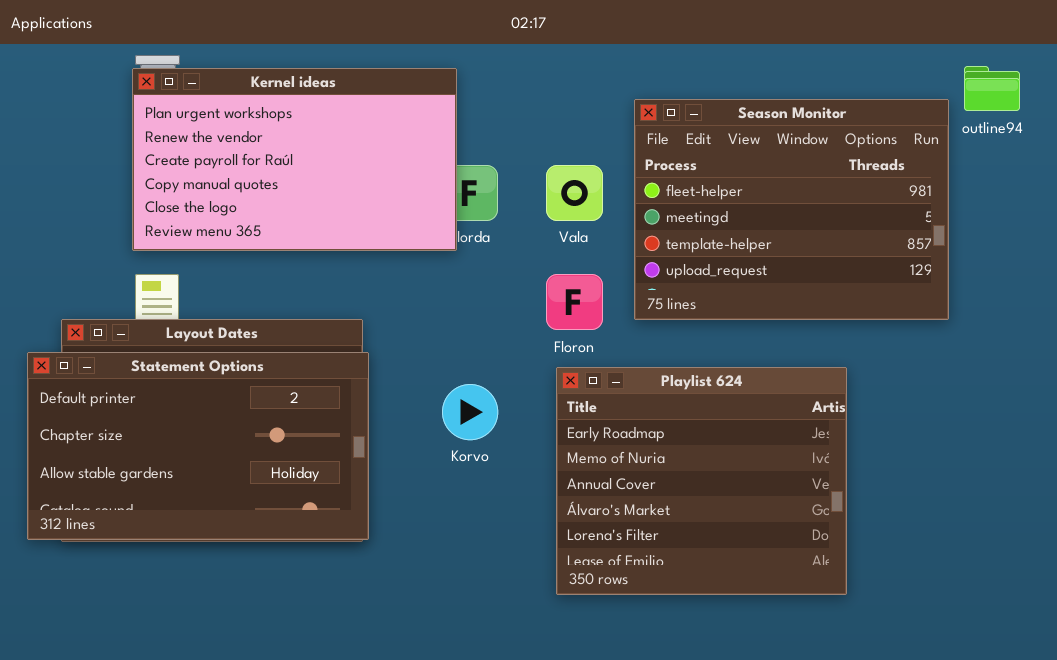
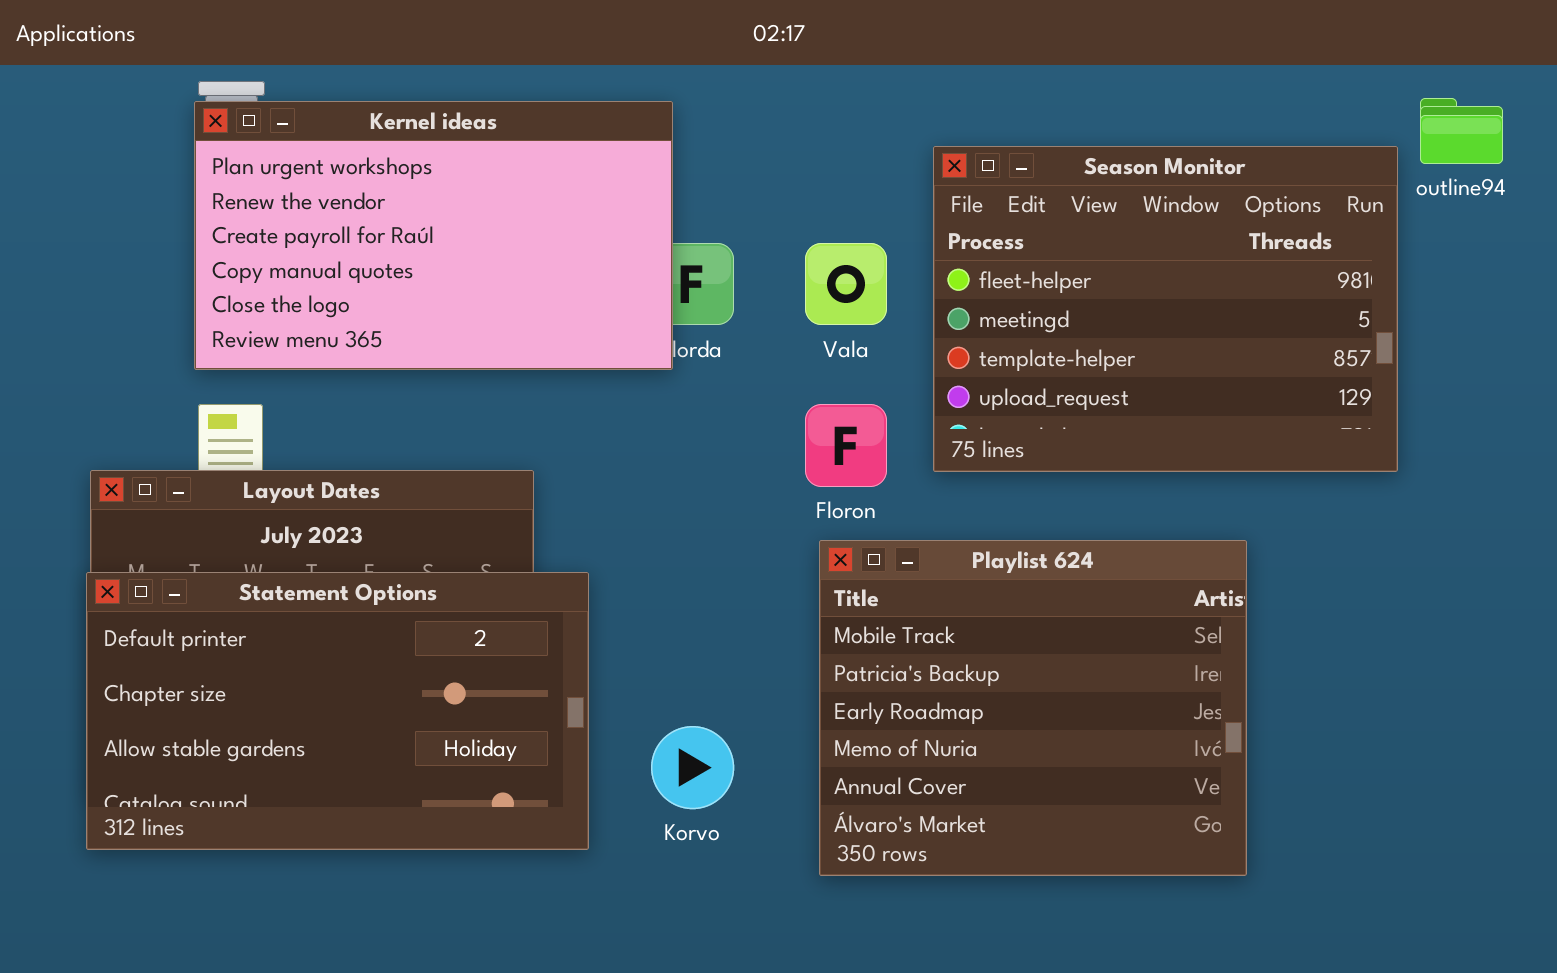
Statement Options: [27,352,369,540] -> [86,572,589,850], moved
Playlist 624: [556,367,847,595] -> [819,540,1247,876], scrolled up 2 rows
Korvo: [442,384,498,440] -> [651,726,734,809], moved

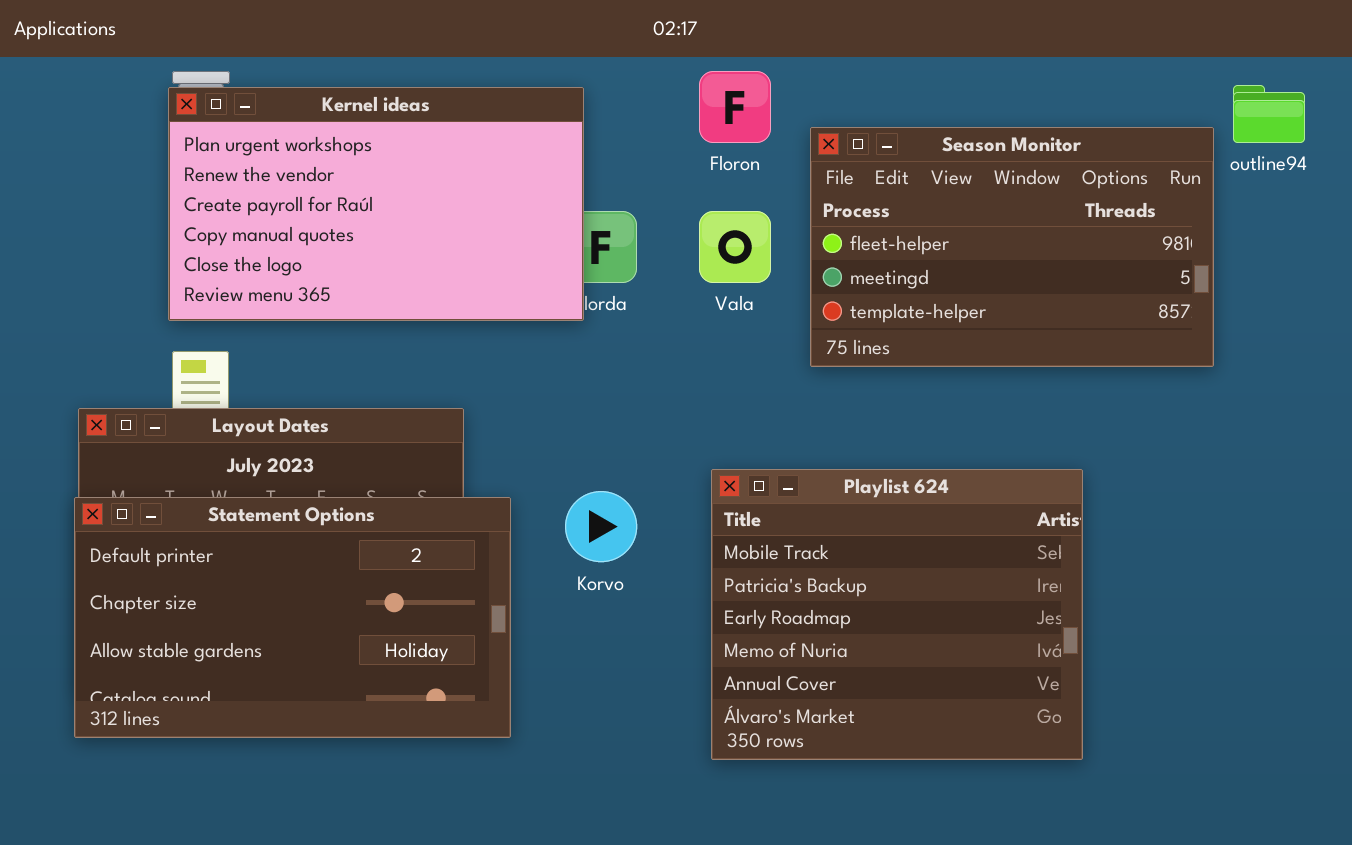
Season Monitor: [933,146,1398,472] -> [810,127,1214,367], resized
Floron: [805,404,887,487] -> [699,71,771,143], moved
Korvo: [651,726,734,809] -> [565,491,637,562], moved

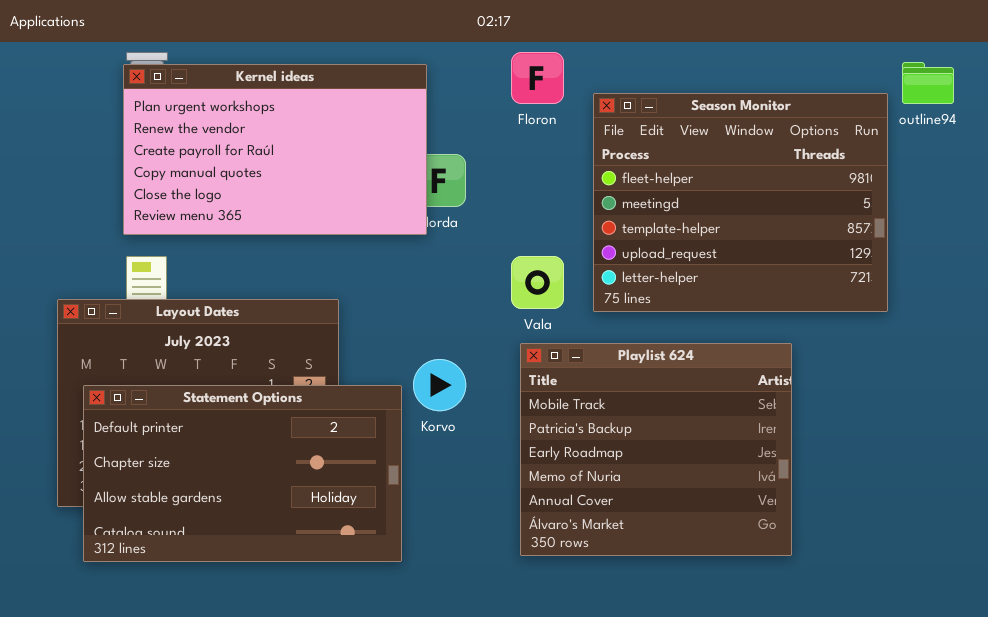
Season Monitor: [810,127,1214,367] -> [593,93,888,312], resized
Vala: [699,211,771,283] -> [511,256,564,309], moved
Statement Options: [74,497,511,738] -> [83,385,402,562], moved

